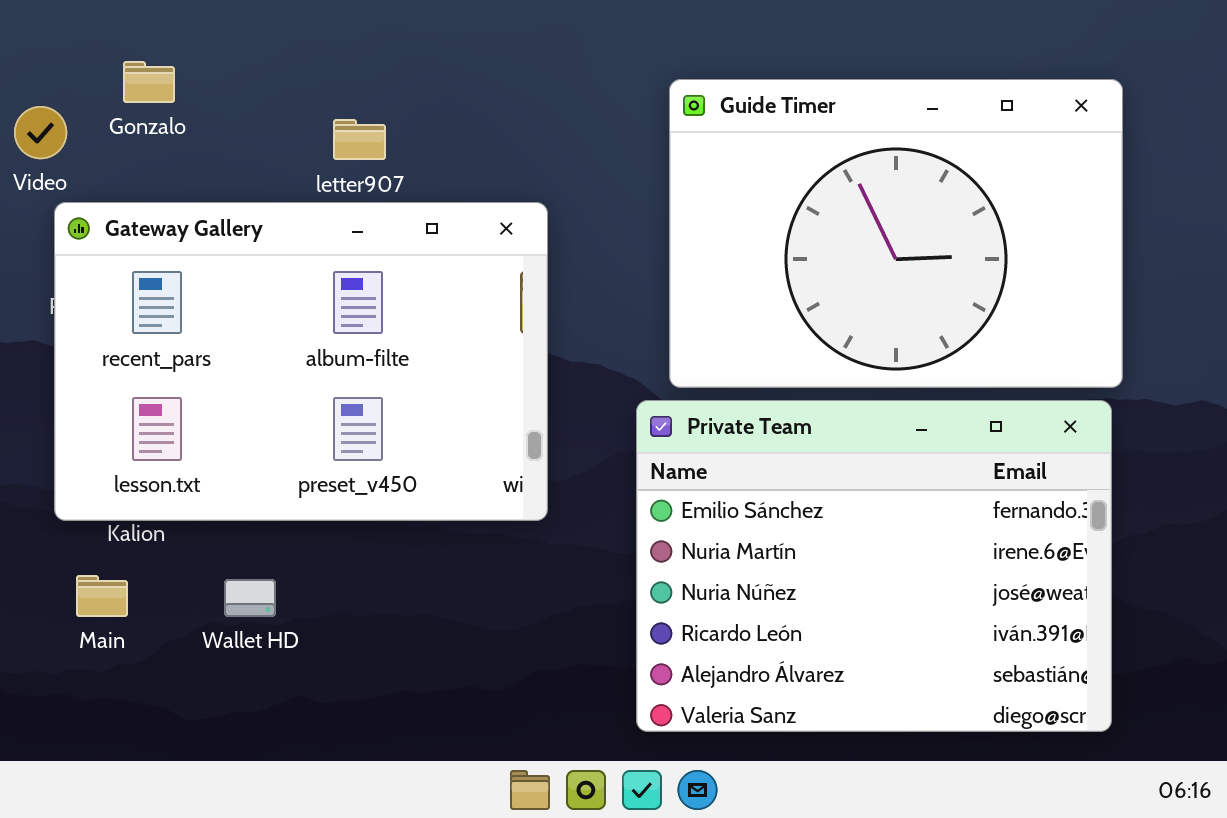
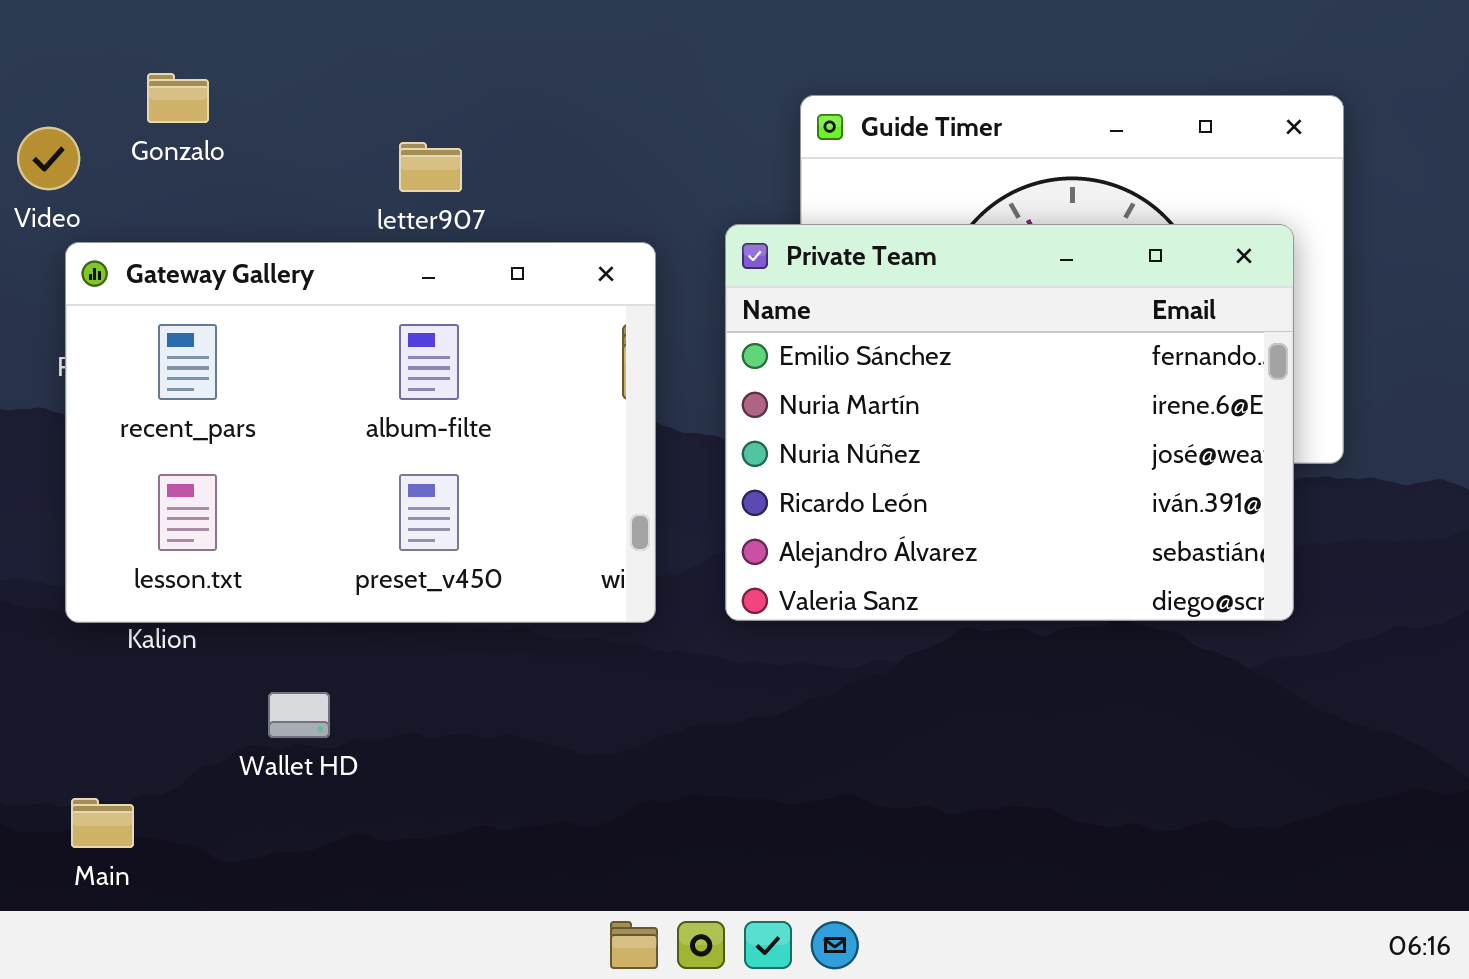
Private Team: [636,400,1112,732] -> [725,224,1294,621], moved
Main: [76,575,128,617] -> [71,798,134,848], moved

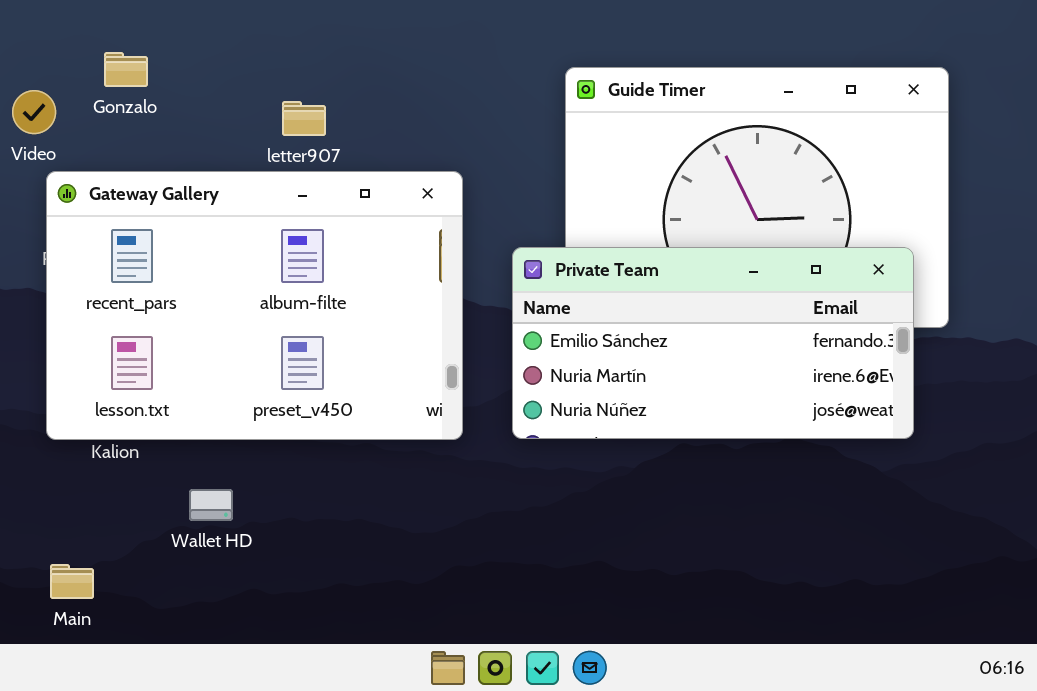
Private Team: [725,224,1294,621] -> [512,247,914,439], resized

